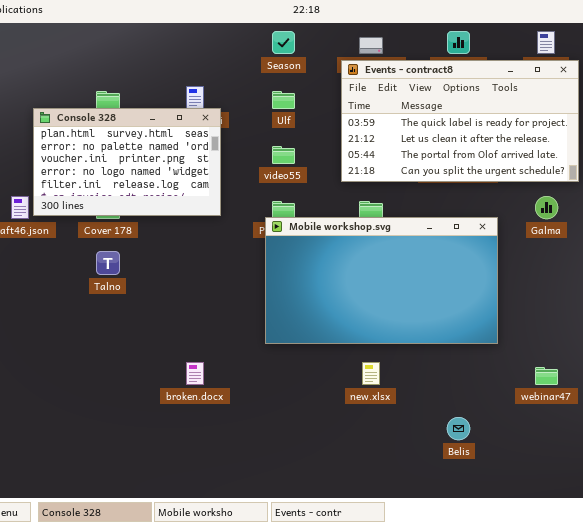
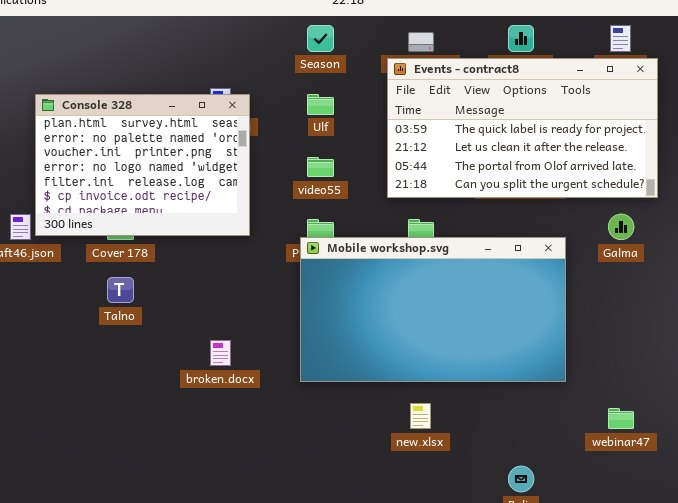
Console 328: [33,108,221,216] -> [35,94,250,236], resized
broken.docx: [186,362,204,385] -> [210,340,231,366], moved

